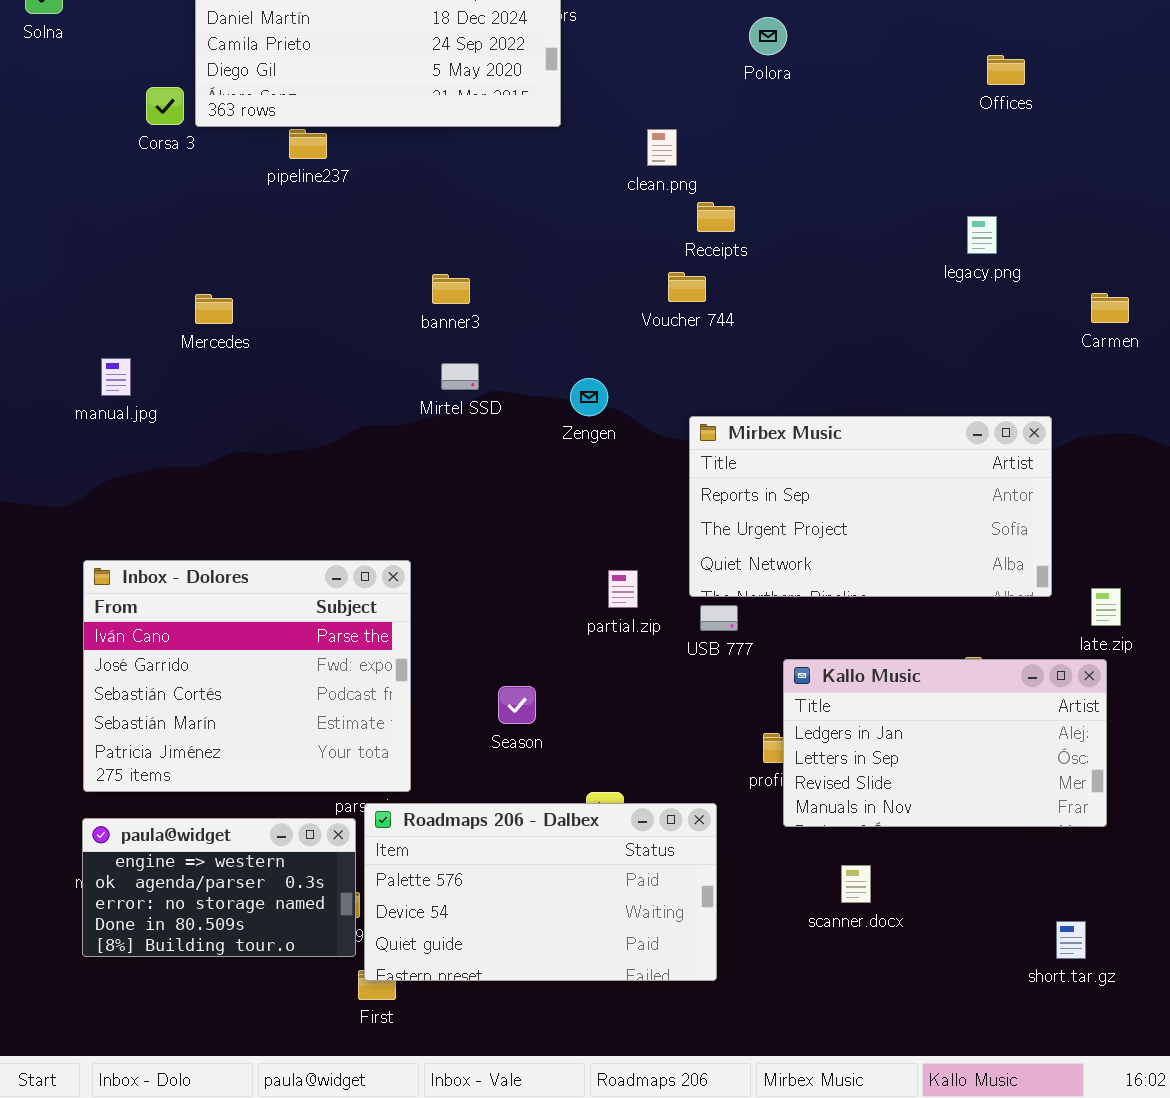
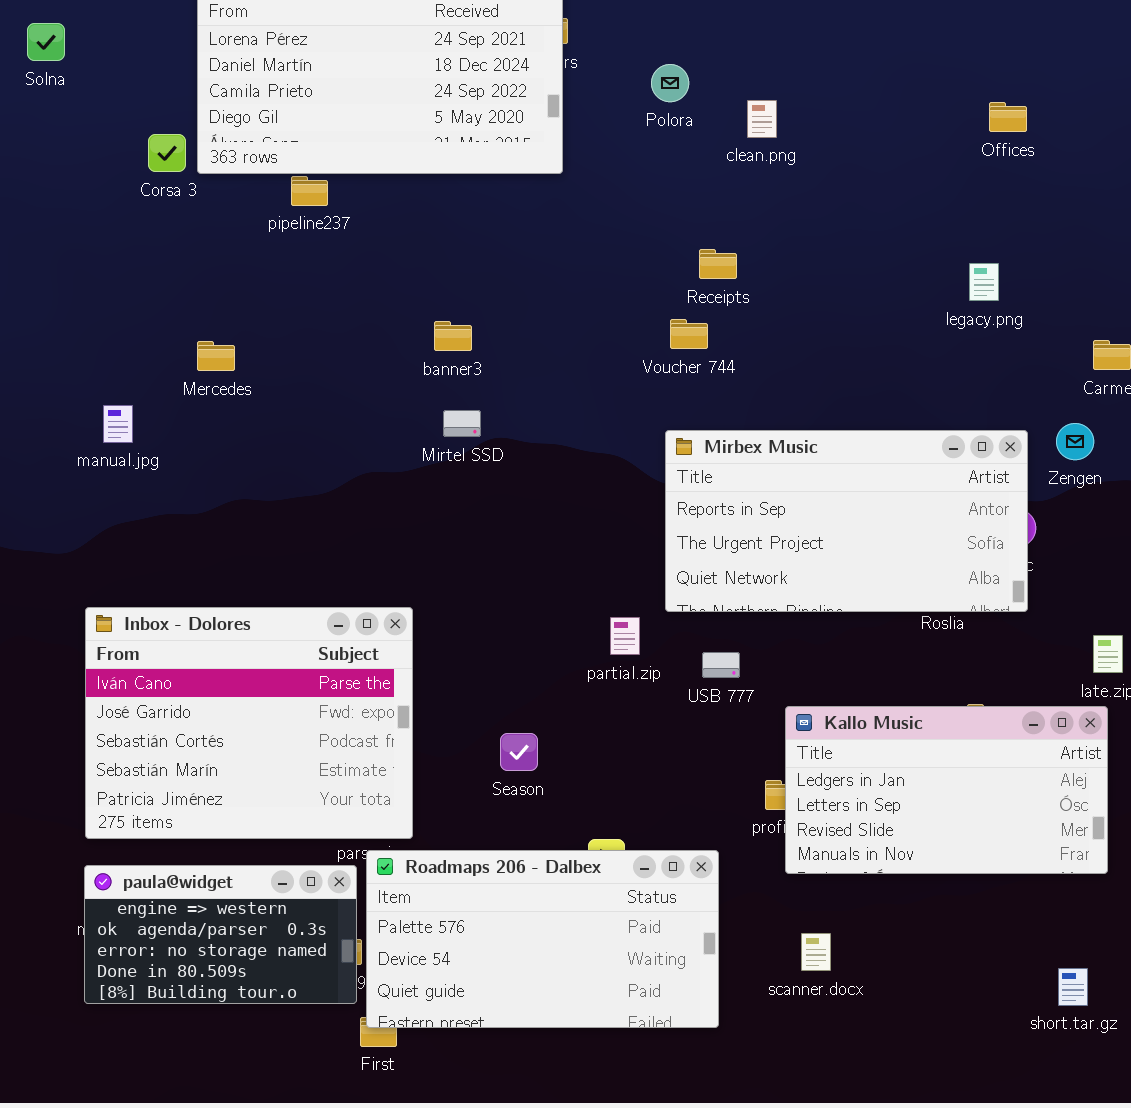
Polora: [749,17,787,55] -> [651,64,689,102], moved
clean.png: [647,129,677,166] -> [747,100,777,138], moved
Zengen: [570,378,608,416] -> [1056,423,1094,460], moved
Mirbex Music: [689,416,1052,597] -> [665,430,1028,612], moved
scanner.docx: [841,865,871,903] -> [801,933,831,971], moved

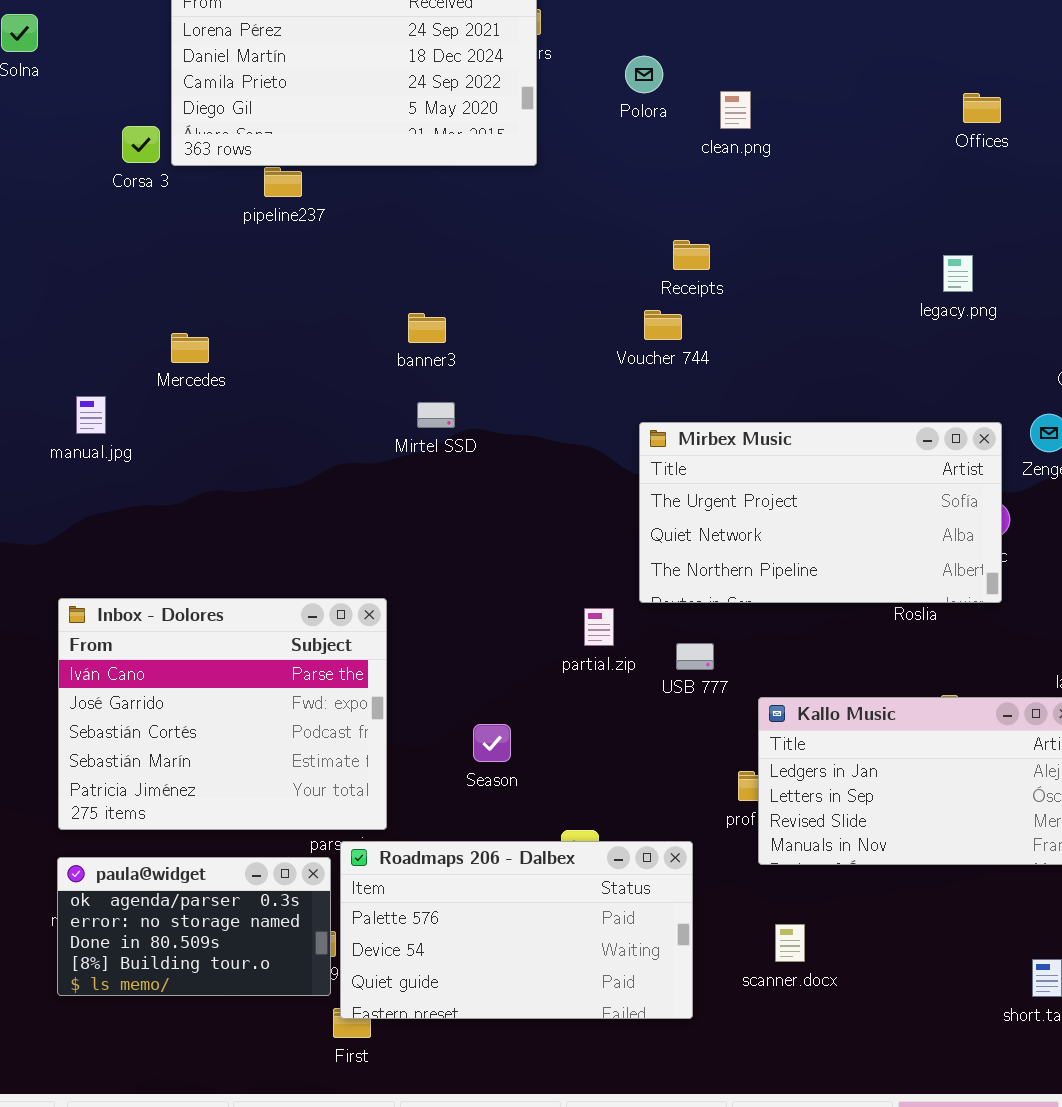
Mirbex Music: [665,430,1028,612] -> [639,422,1002,603], scrolled down 1 row
paula@widget: [84,865,357,1004] -> [57,857,331,996], scrolled down 1 row

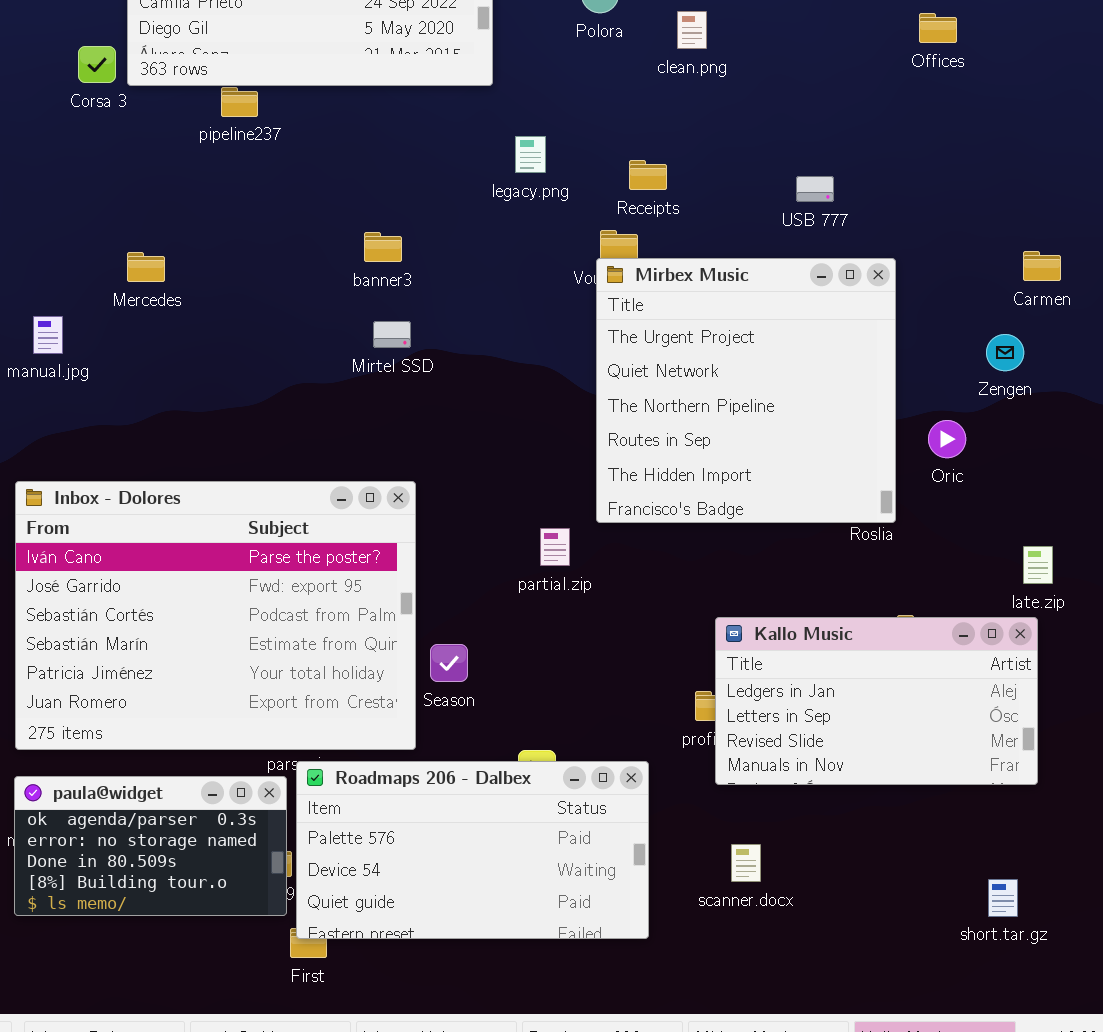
legacy.png: [943,255,973,292] -> [515,136,546,173], moved
Mirbex Music: [639,422,1002,603] -> [596,258,896,523], resized
Inbox - Dolores: [58,598,387,830] -> [15,481,416,750], resized
USB 777: [676,643,714,670] -> [796,176,834,202], moved

